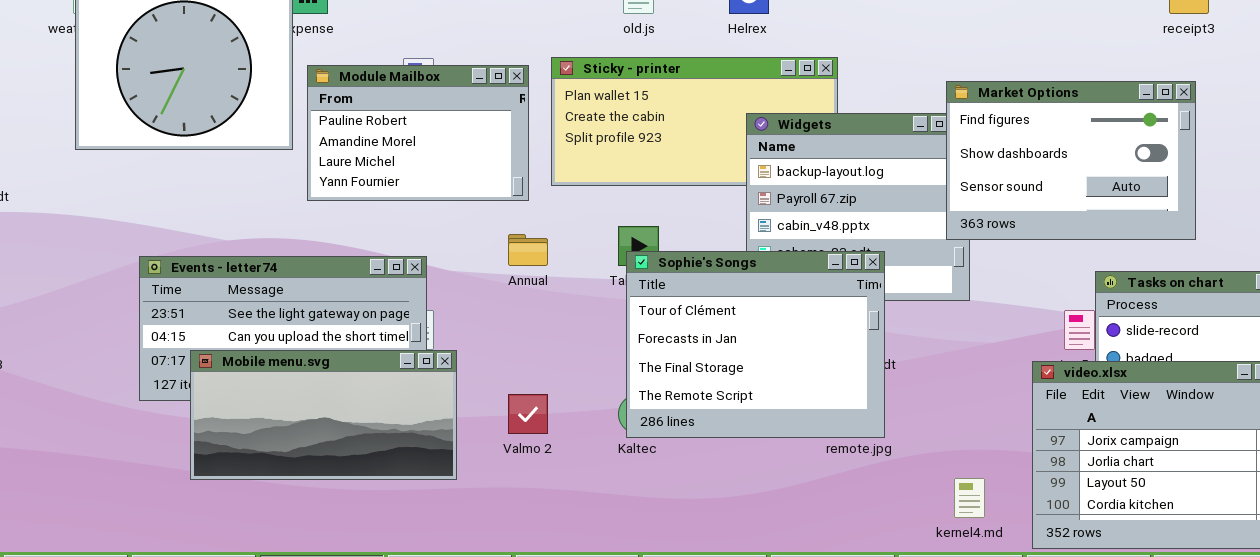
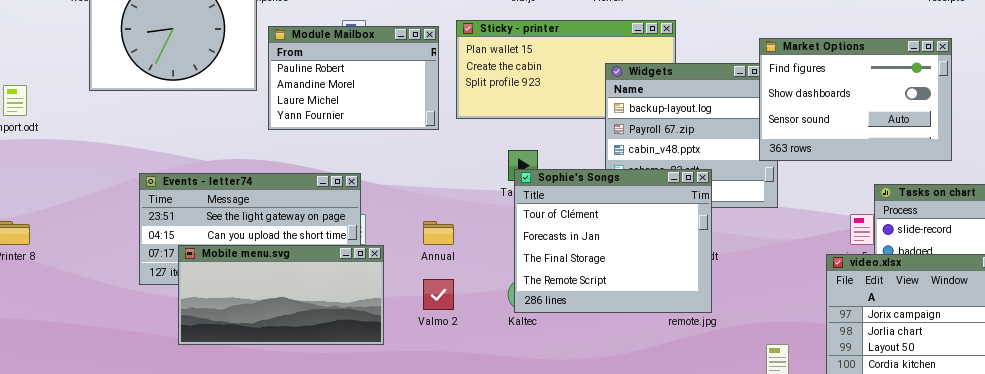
Annual: [508,234,548,266] -> [423,221,454,245], moved

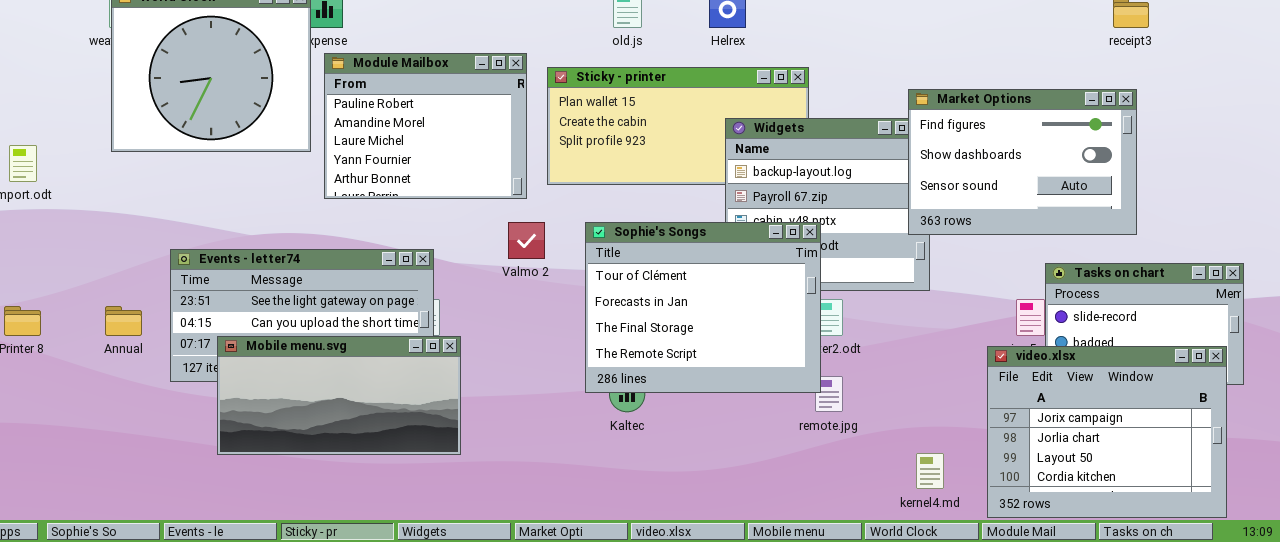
Module Mailbox: [268,26,439,130] -> [324,53,527,199], resized
Sophie's Songs: [514,169,712,313] -> [585,222,821,393], moved
Annual: [423,221,454,245] -> [105,306,142,336], moved
Valmo 2: [423,279,454,310] -> [508,222,545,259], moved

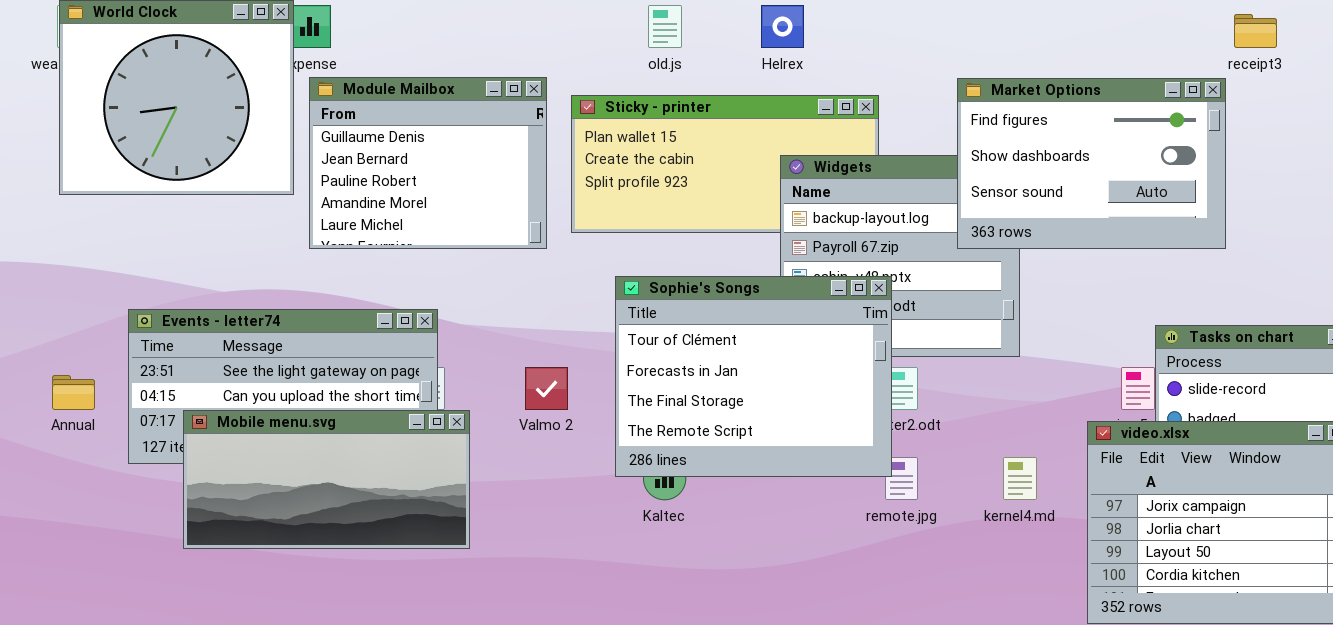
Module Mailbox: [324,53,527,199] -> [309,77,547,249], scrolled up 2 rows
Market Options: [908,89,1137,235] -> [957,78,1226,249], moved
Valmo 2: [508,222,545,259] -> [525,367,568,410], moved
kernel4.md: [916,453,944,489] -> [1003,457,1037,500], moved

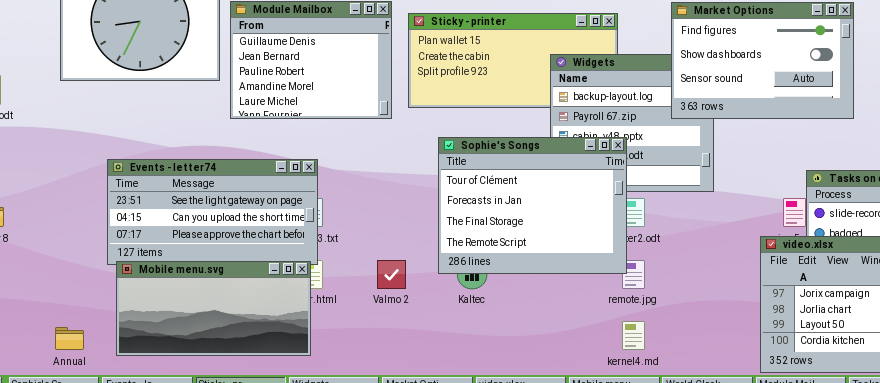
Valmo 2: [525,367,568,410] -> [377,260,406,289], moved
Annual: [52,375,95,410] -> [55,327,84,350], moved
Mobile menu.svg: [183,410,470,549] -> [116,261,311,356], moved
kernel4.md: [1003,457,1037,500] -> [622,321,645,350], moved

